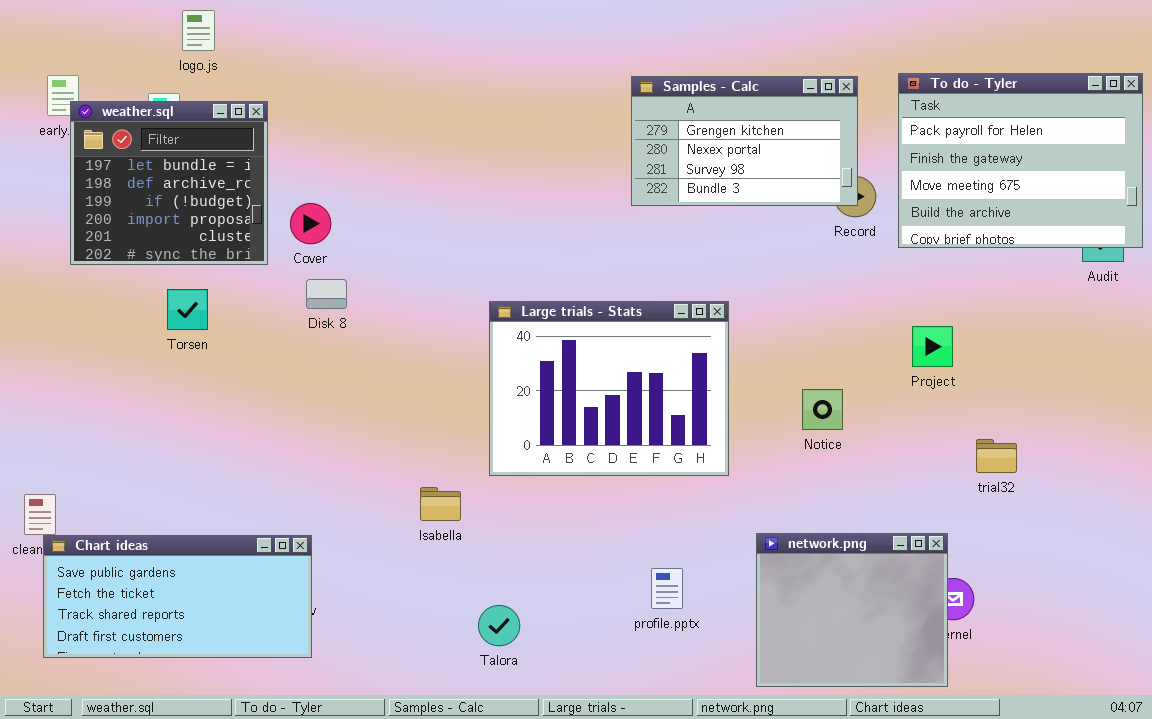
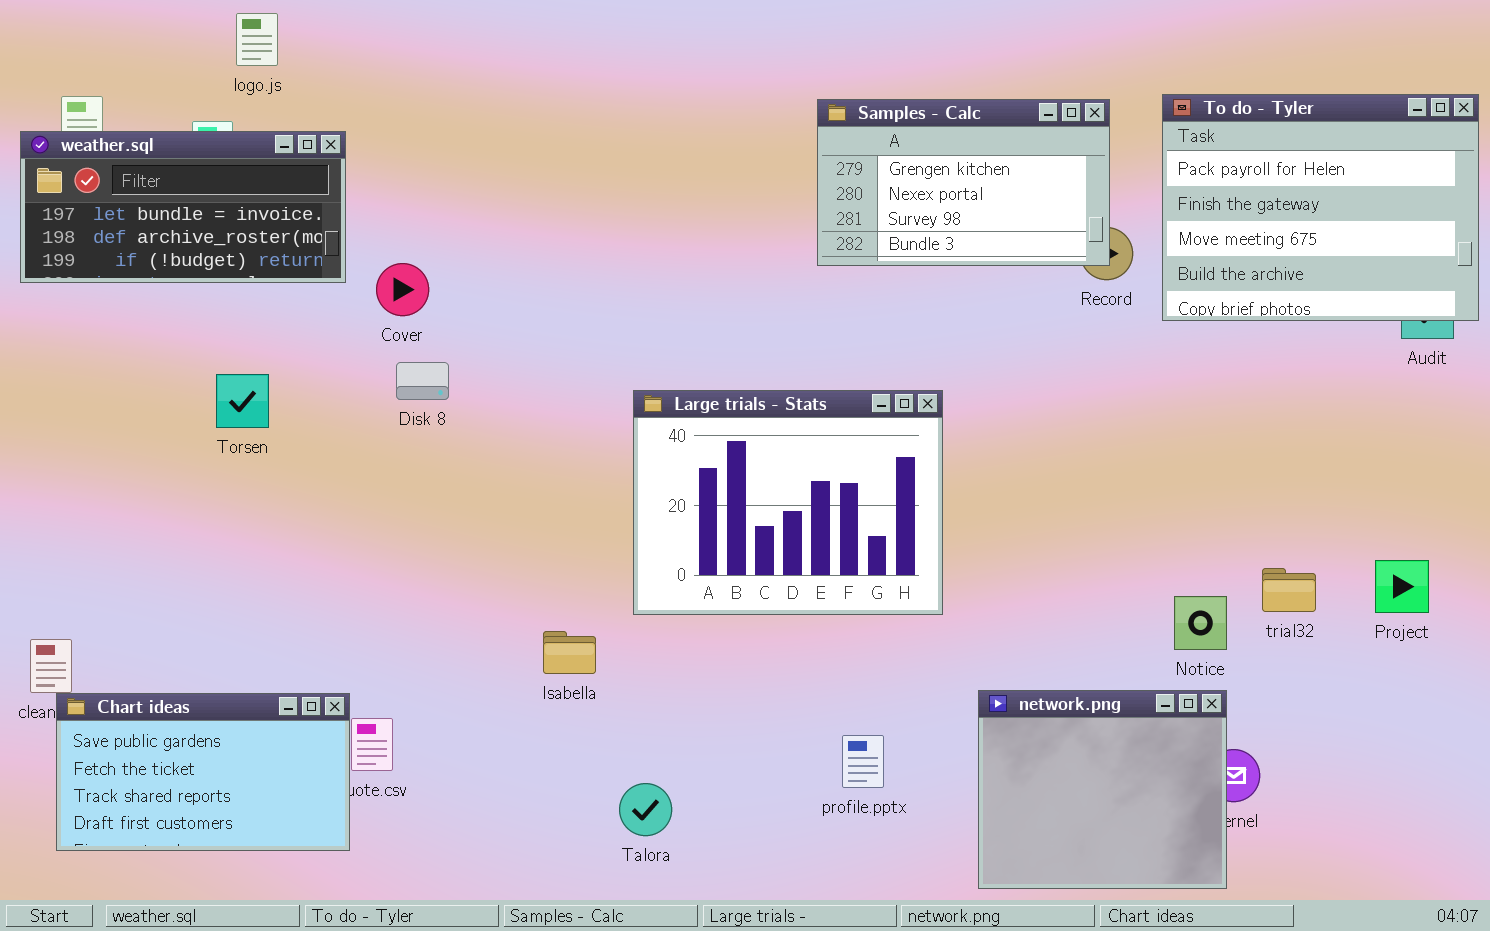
weather.sql: [70,101,268,265] -> [20,131,346,283], resized
Project: [912,326,953,367] -> [1375,560,1429,613], moved
Notice: [802,389,843,430] -> [1174,596,1227,650], moved
Chart ideas: [43,535,312,658] -> [56,693,350,851], resized

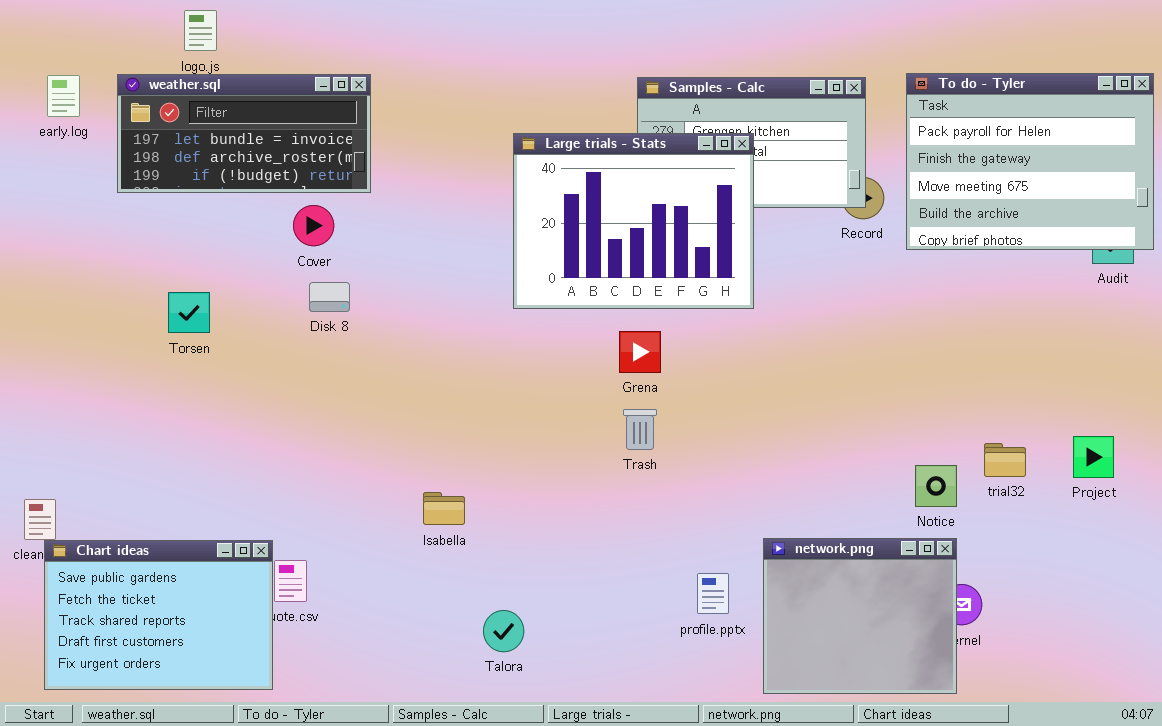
weather.sql: [20,131,346,283] -> [117,74,371,193], moved
Large trials - Stats: [633,390,943,615] -> [513,133,754,309], moved
Chart ideas: [56,693,350,851] -> [44,540,273,690], resized
profile.pptx: [842,735,884,788] -> [697,573,729,614], moved

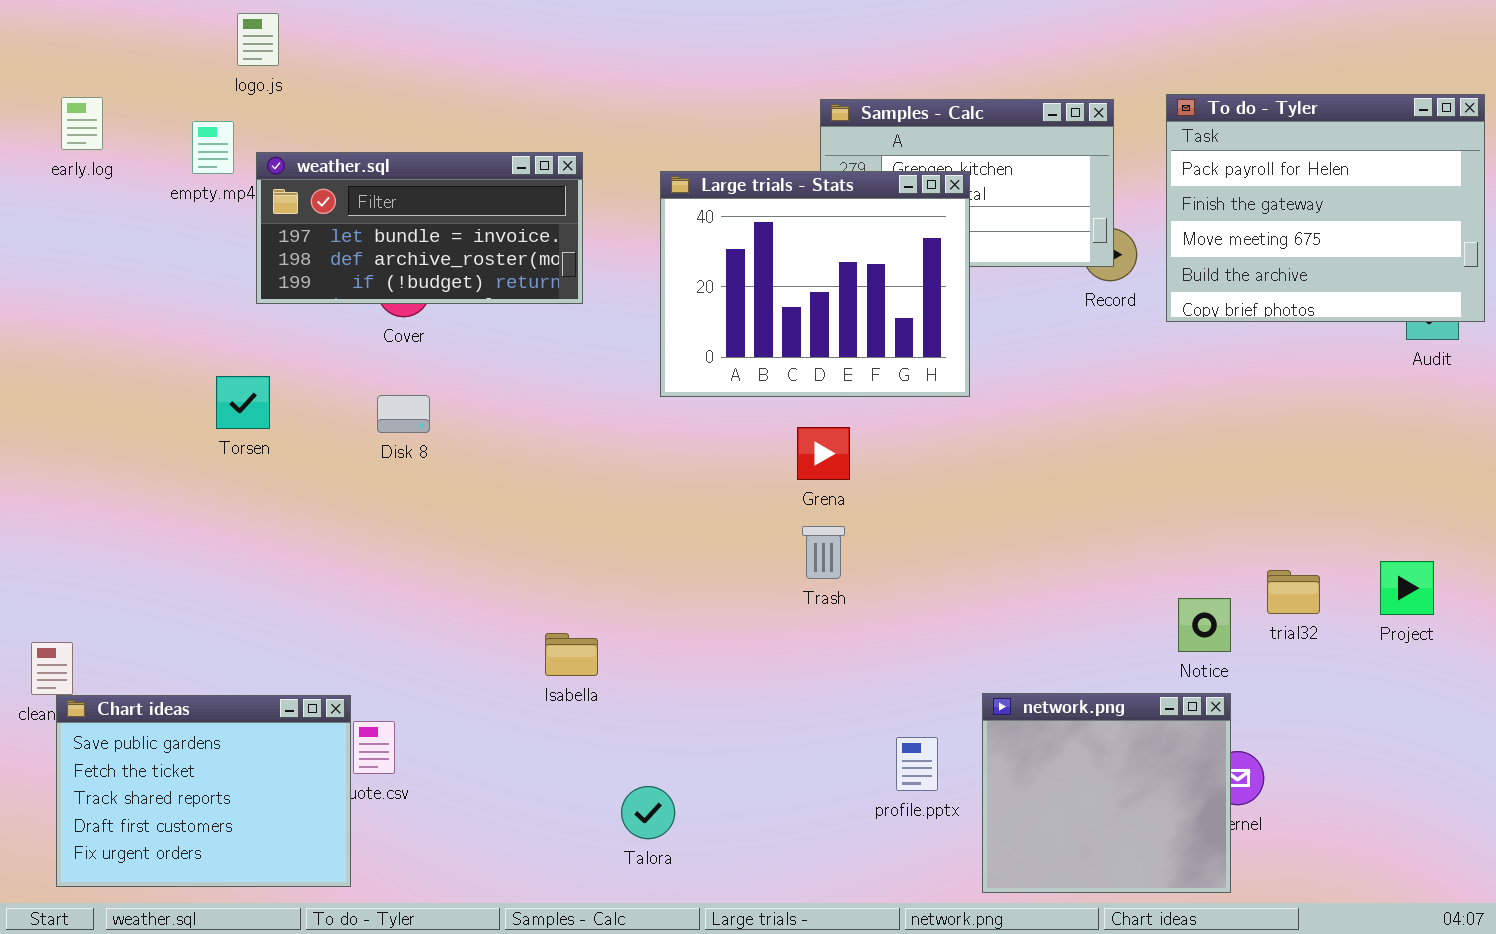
weather.sql: [117,74,371,193] -> [256,152,583,304], moved
Disk 8: [309,282,350,312] -> [377,395,430,433], moved

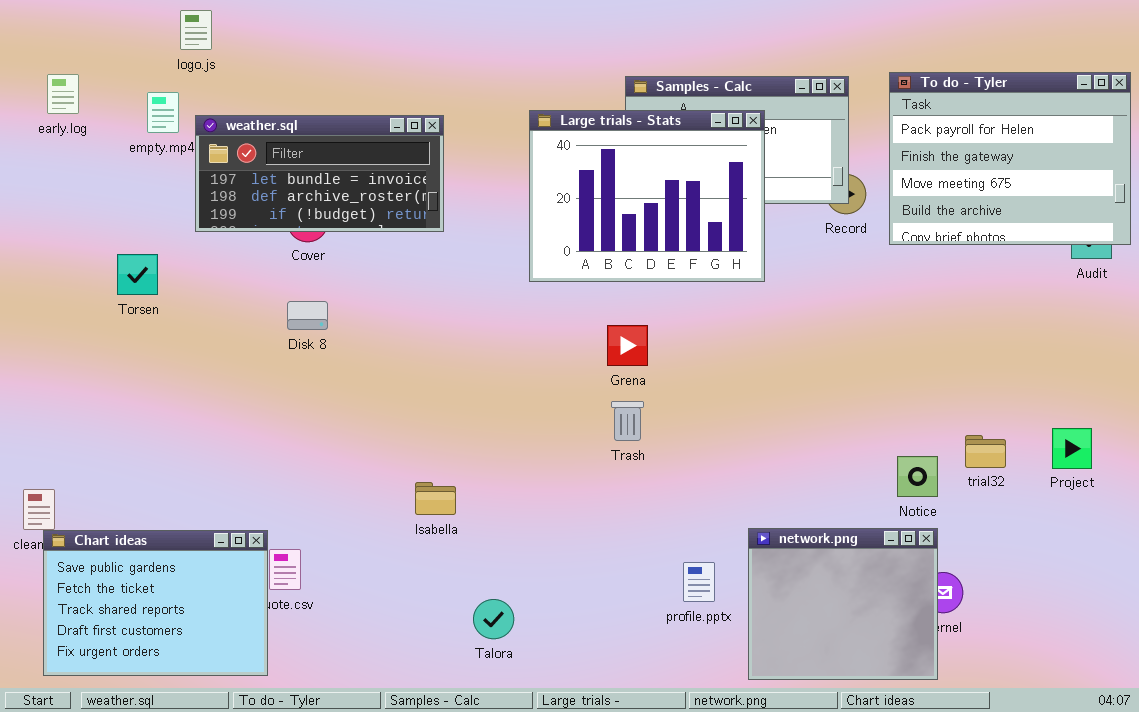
Large trials - Stats: [660,171,970,397] -> [529,110,765,282], moved
Torsen: [216,376,270,429] -> [117,254,158,295], moved

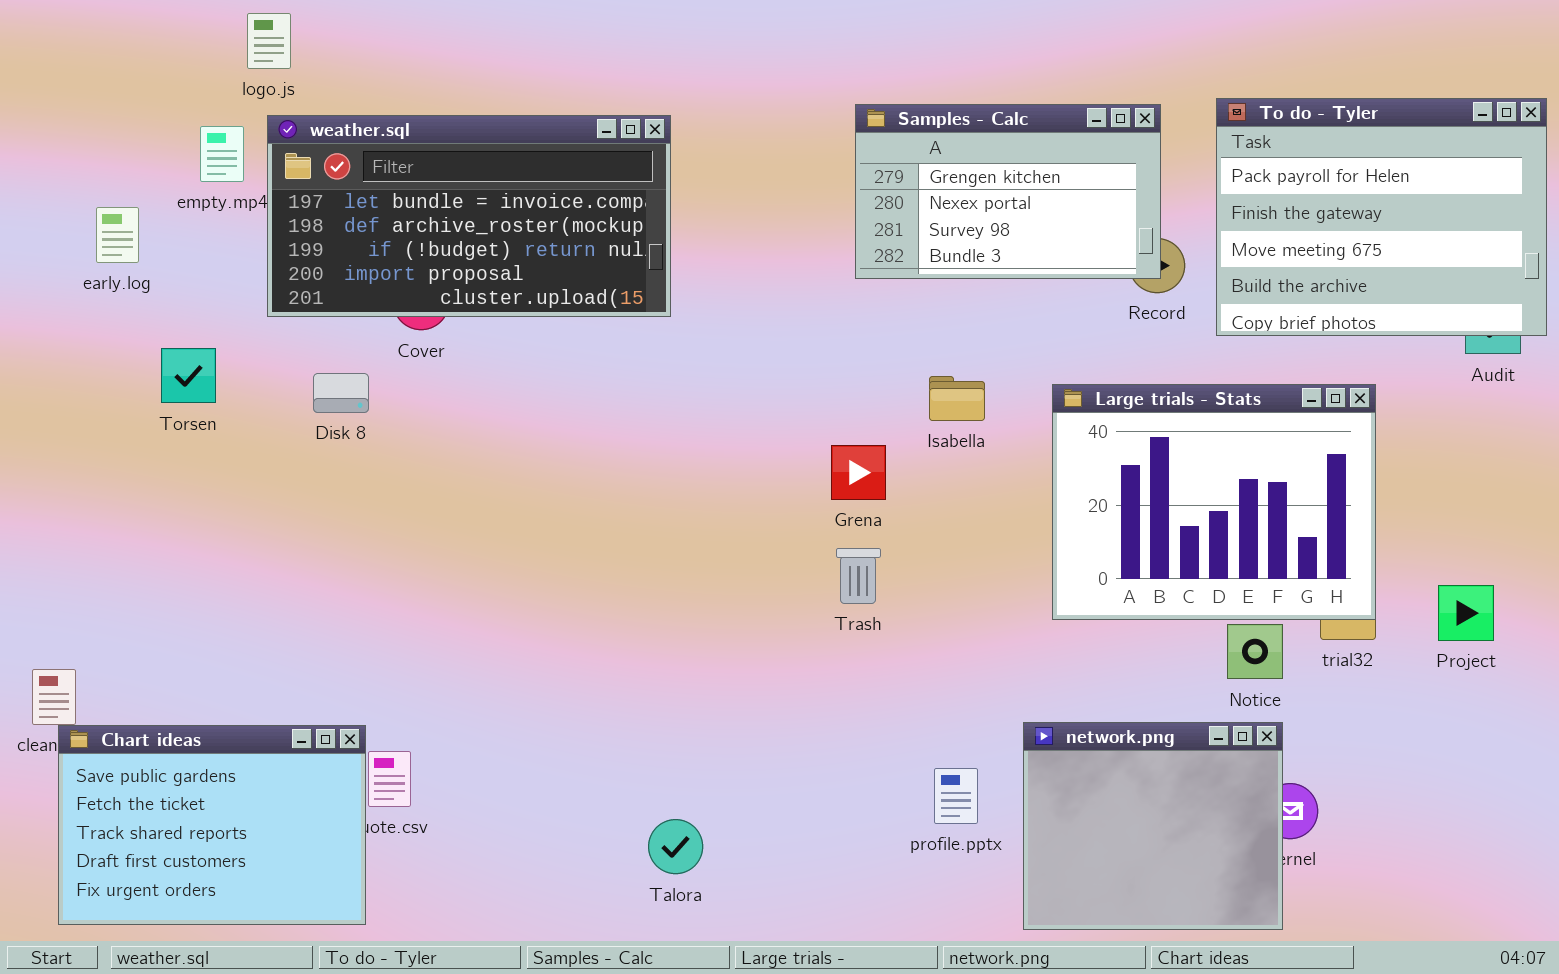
early.log: [47,74,79,114] -> [96,207,139,263], moved
Large trials - Stats: [529,110,765,282] -> [1052,384,1376,620], moved
weather.sql: [195,115,444,232] -> [267,115,671,317], resized
Disk 8: [287,301,328,330] -> [313,373,369,413], moved
Isabella: [415,482,456,515] -> [929,376,985,421], moved

